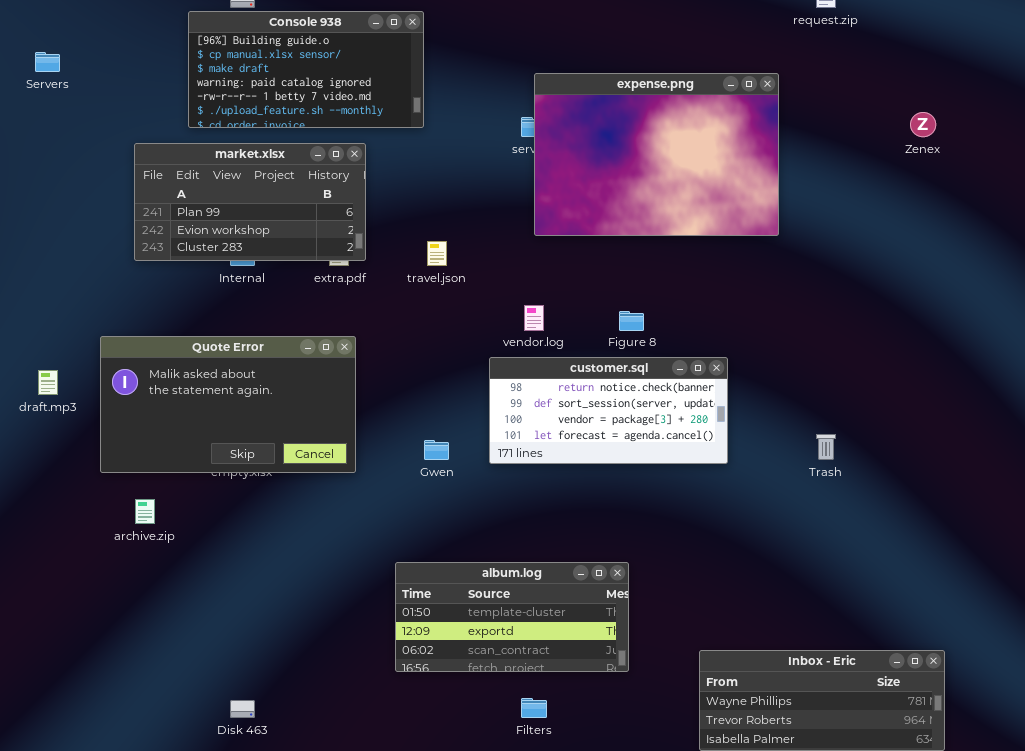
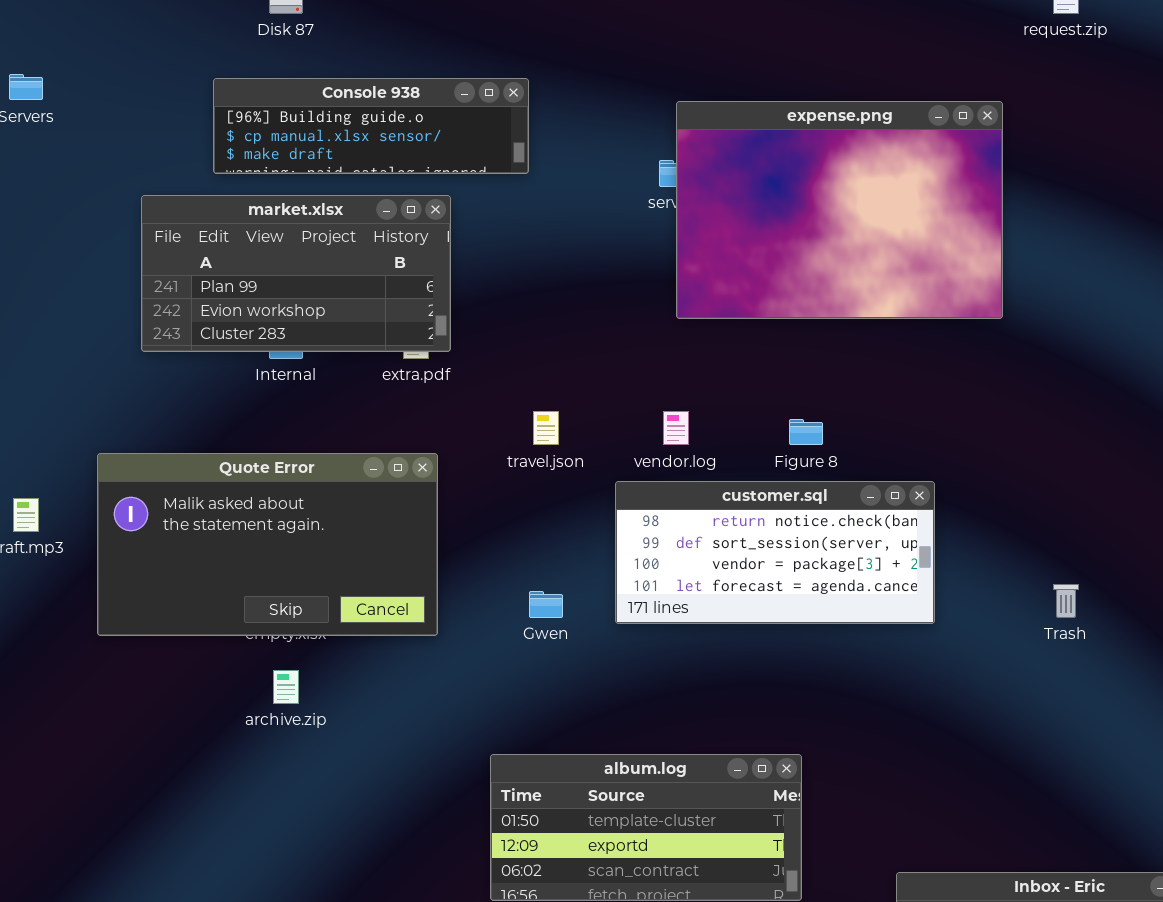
Console 938: [188,11,424,128] -> [213,78,529,174], resized
travel.json: [427,241,447,266] -> [533,411,559,445], moved
archive.zip: [135,499,155,524] -> [273,670,299,704], moved

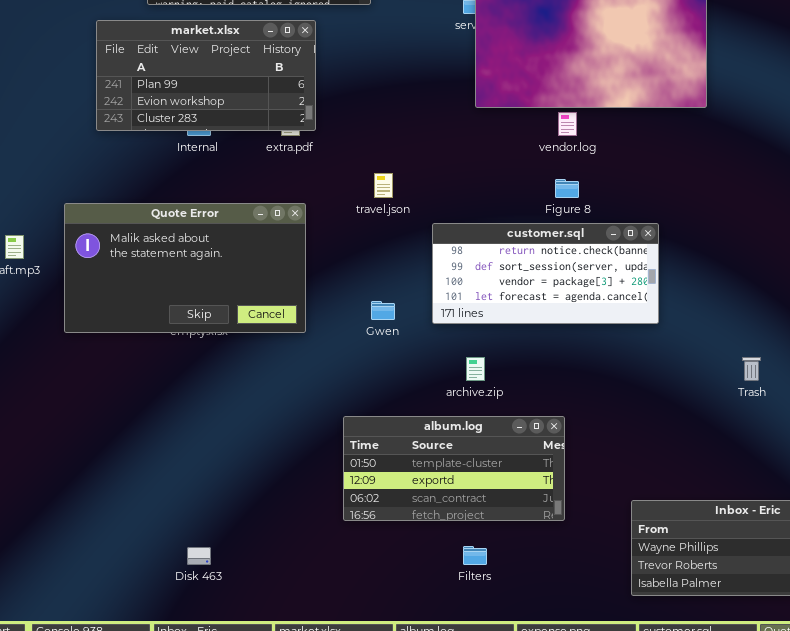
vendor.log: [663,411,689,445] -> [558,112,577,136], moved
Trash: [1053,584,1079,618] -> [742,357,761,381], moved
archive.zip: [273,670,299,704] -> [466,357,485,381], moved

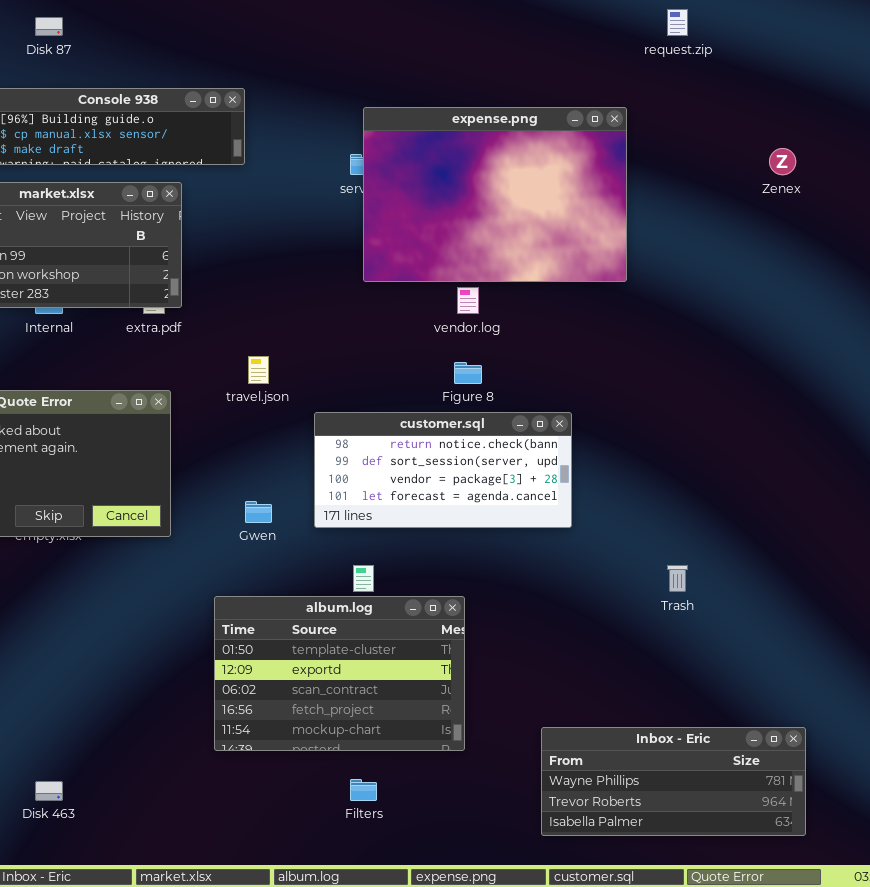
album.log: [343,416,565,521] -> [214,596,465,751], resized

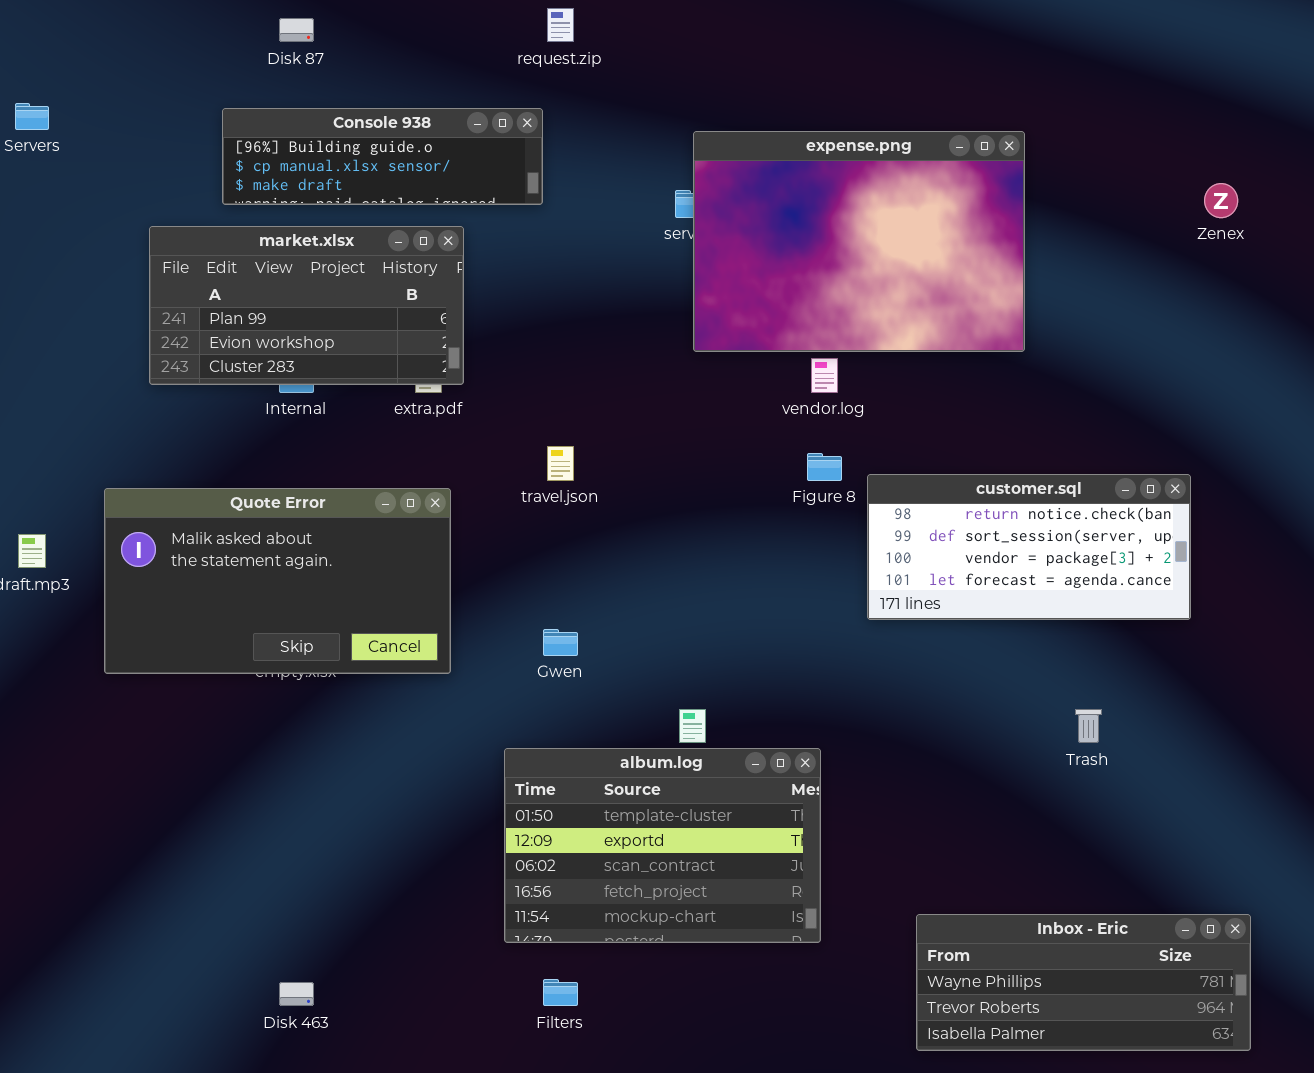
request.zip: [667,9,688,36] -> [547,8,574,42], moved
customer.sql: [314,412,572,528] -> [867,474,1191,620], moved
Filters: [350,779,377,801] -> [543,979,578,1006], moved

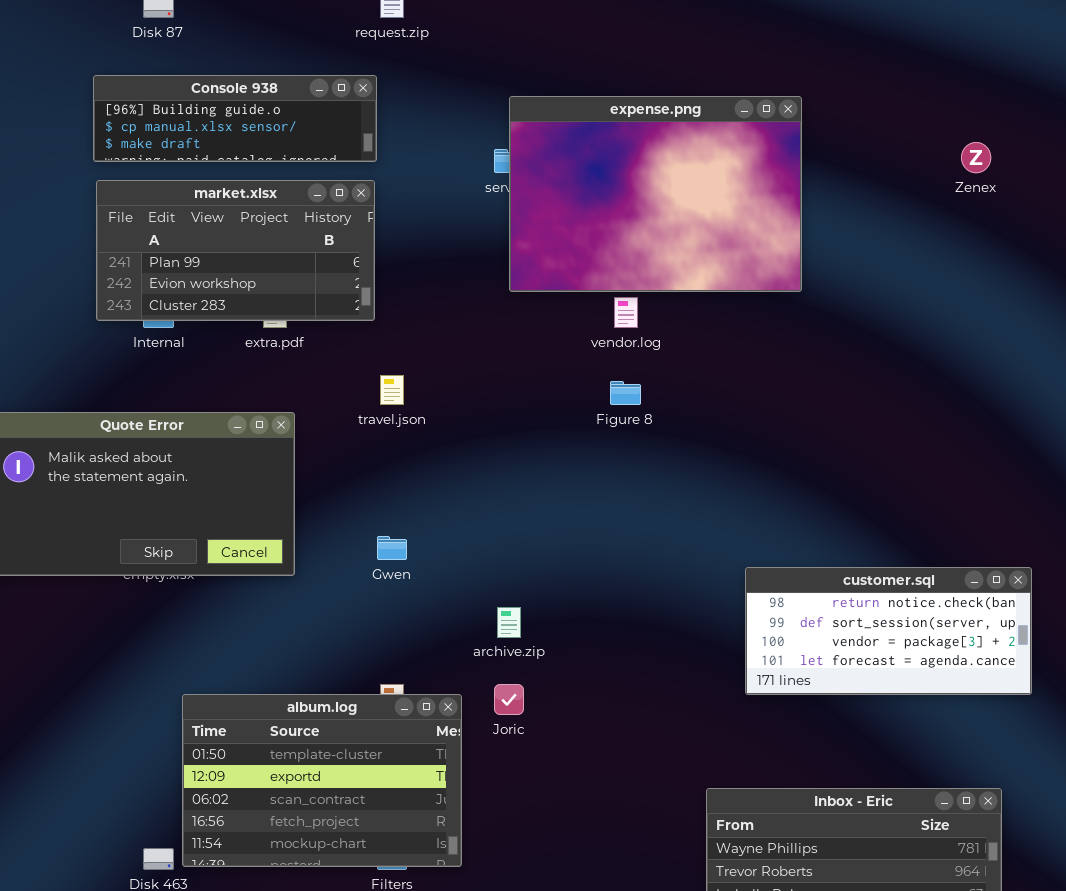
market.xlsx: [149,226,464,385] -> [96,180,375,321], moved
customer.sql: [867,474,1191,620] -> [745,567,1032,695], moved
album.log: [504,748,821,943] -> [182,694,462,867], moved

